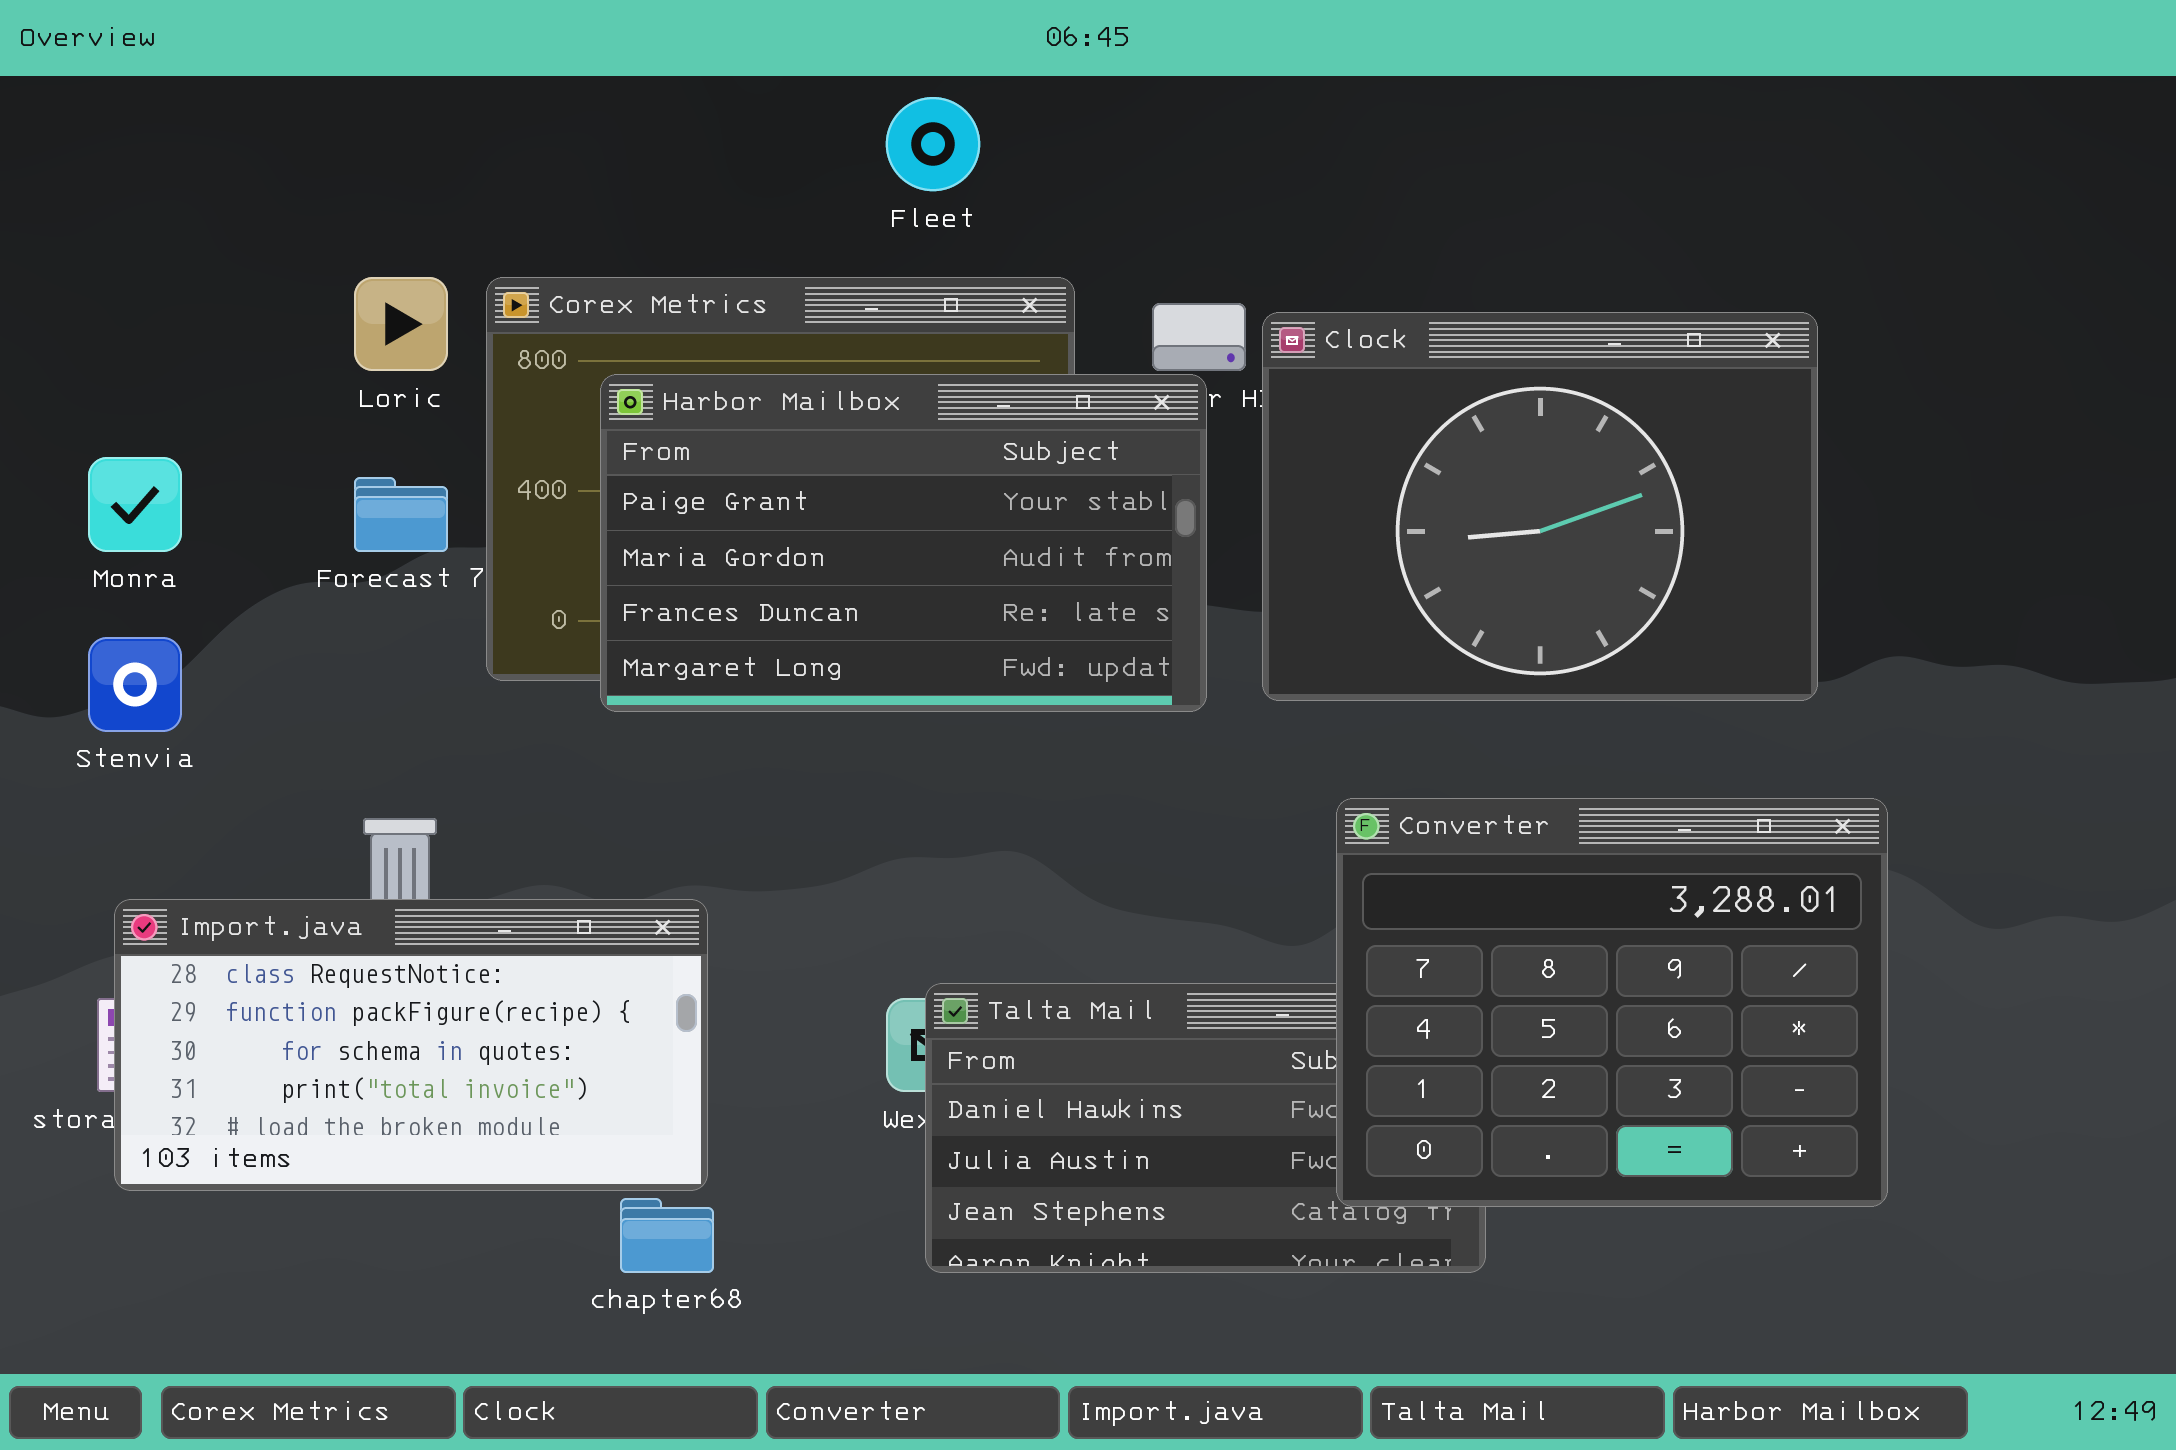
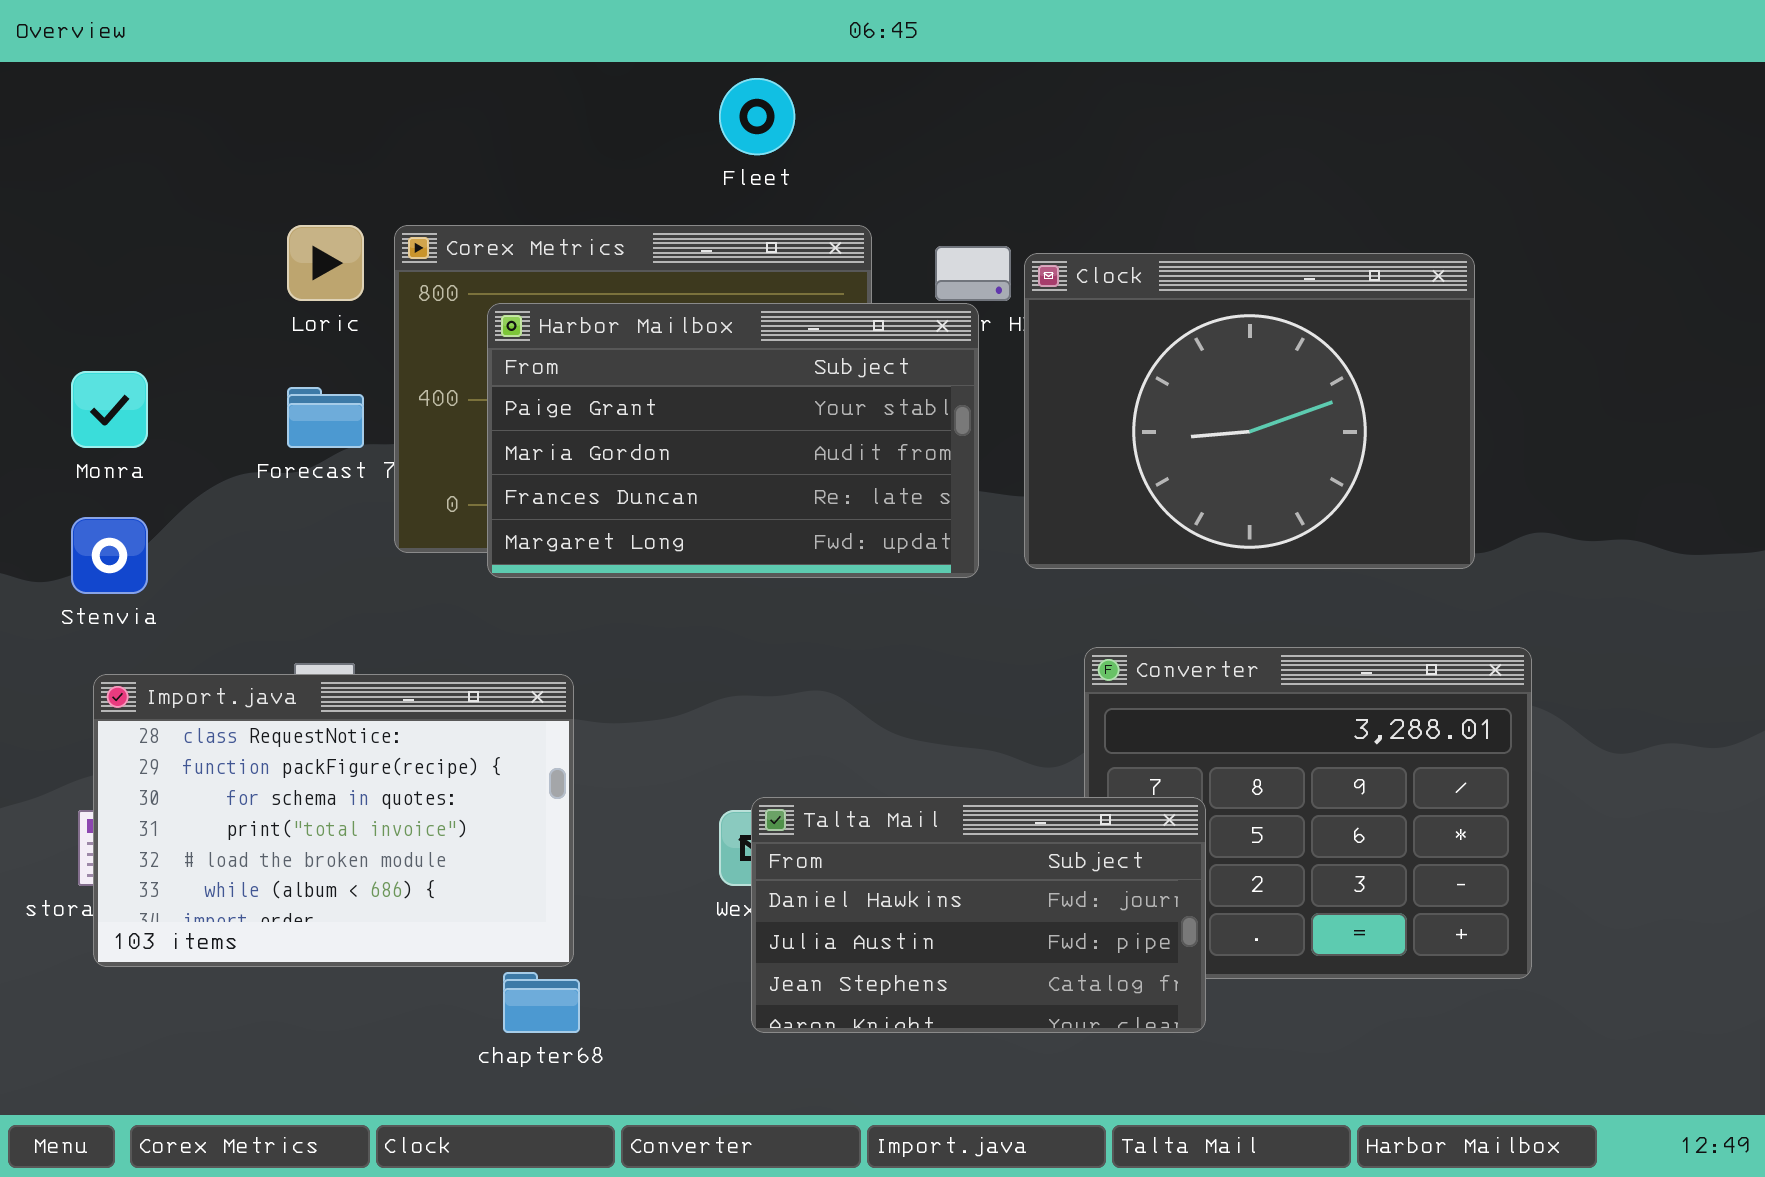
Import.java: [114,899,708,1191] -> [93,674,574,967], resized
Talta Mail: [925,983,1486,1273] -> [751,797,1206,1033], raised

